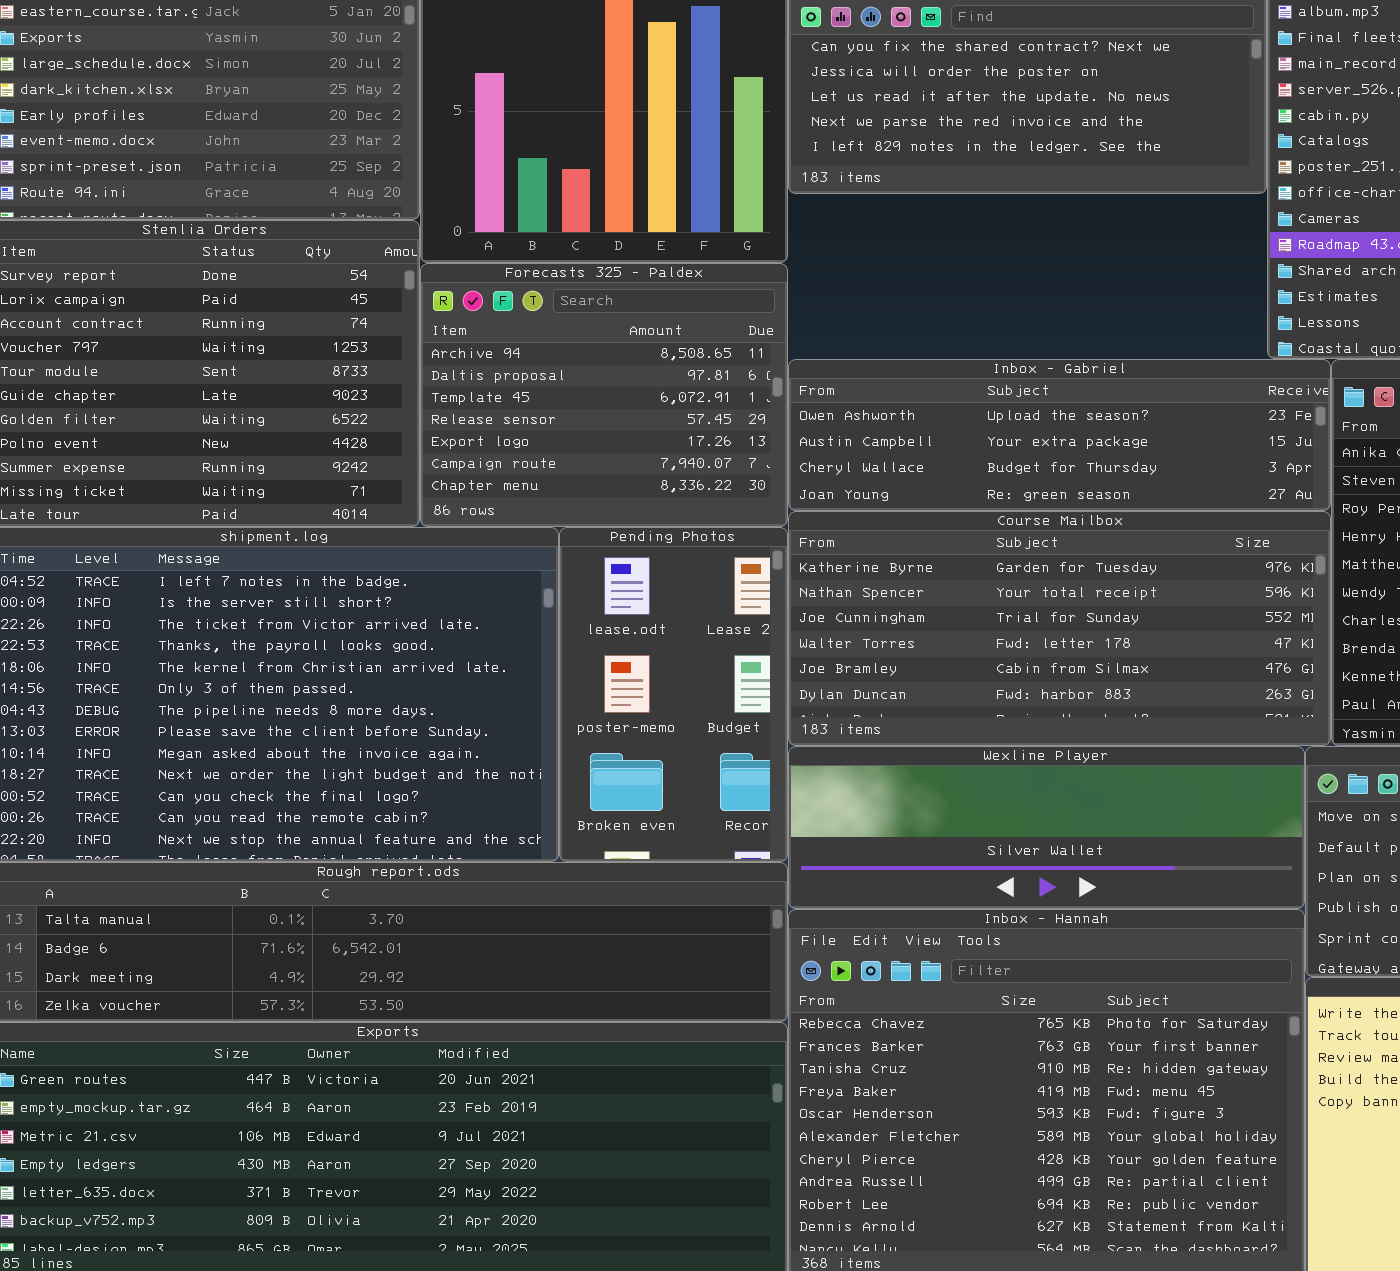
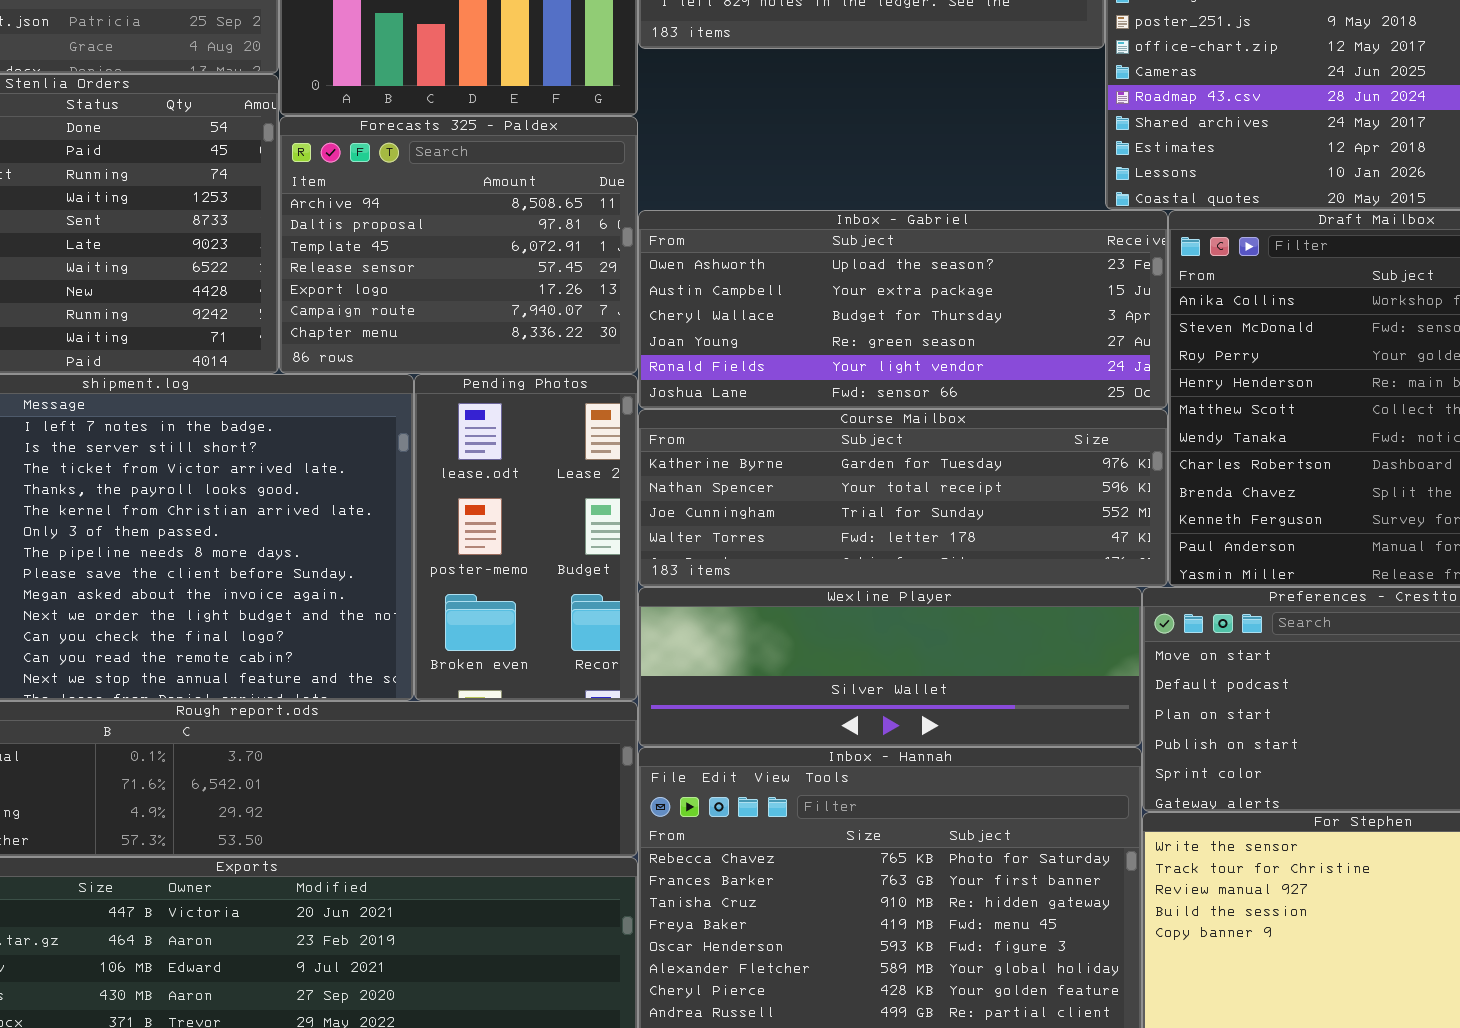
Inbox - Gabriel: [788,359,1331,511] -> [638,210,1168,409], resized
Course Mailbox: [788,511,1331,746] -> [638,409,1168,587], resized

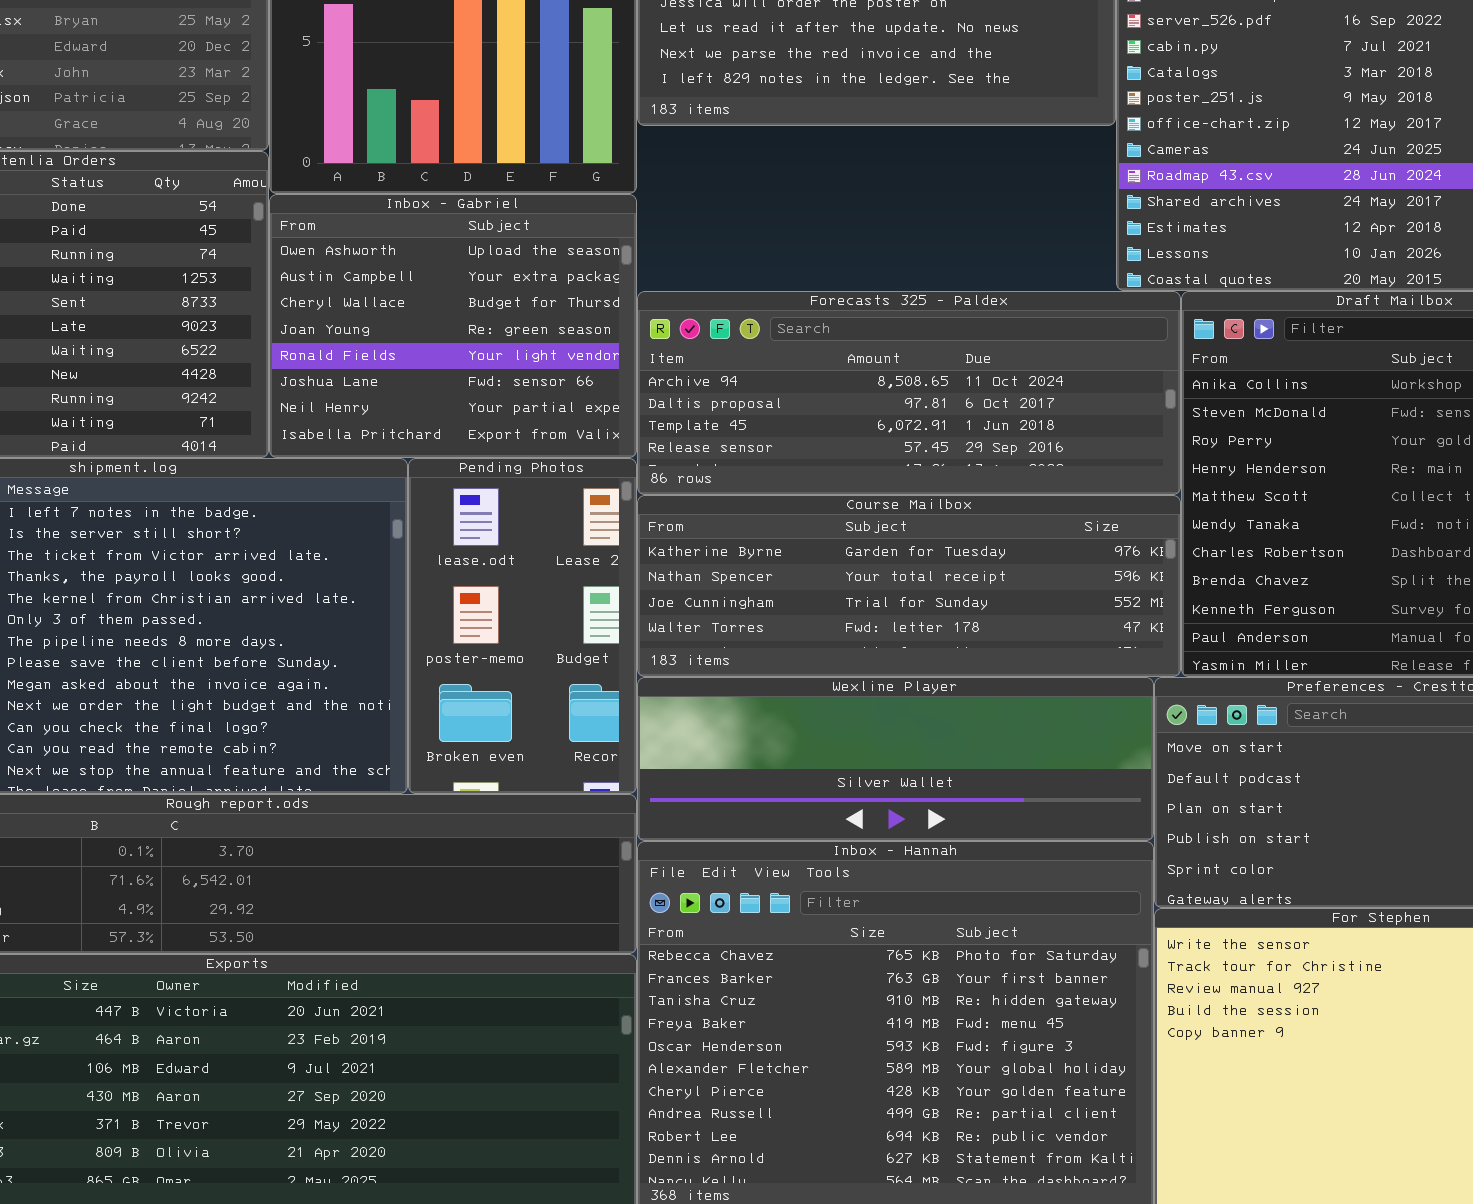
Forecasts 325 - Paldex: [279,116,638,374] -> [637,291,1181,495], moved, resized
Inbox - Gabriel: [638,210,1168,409] -> [269,194,637,458], moved, resized

